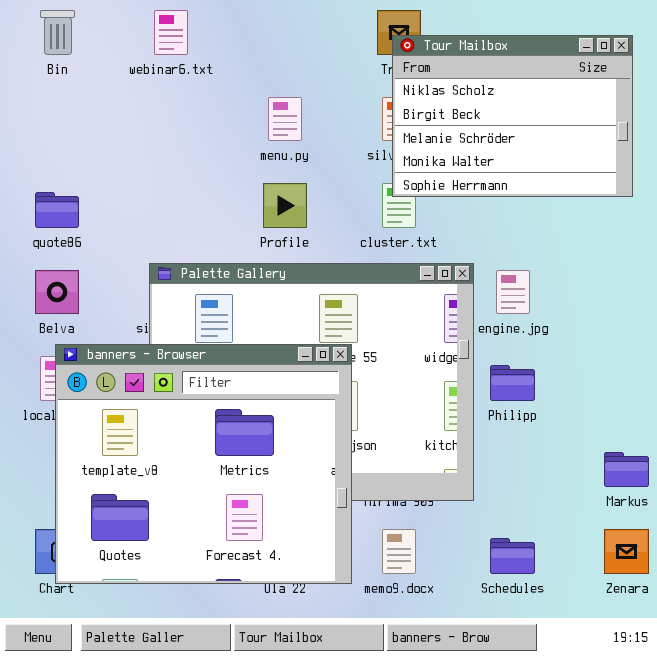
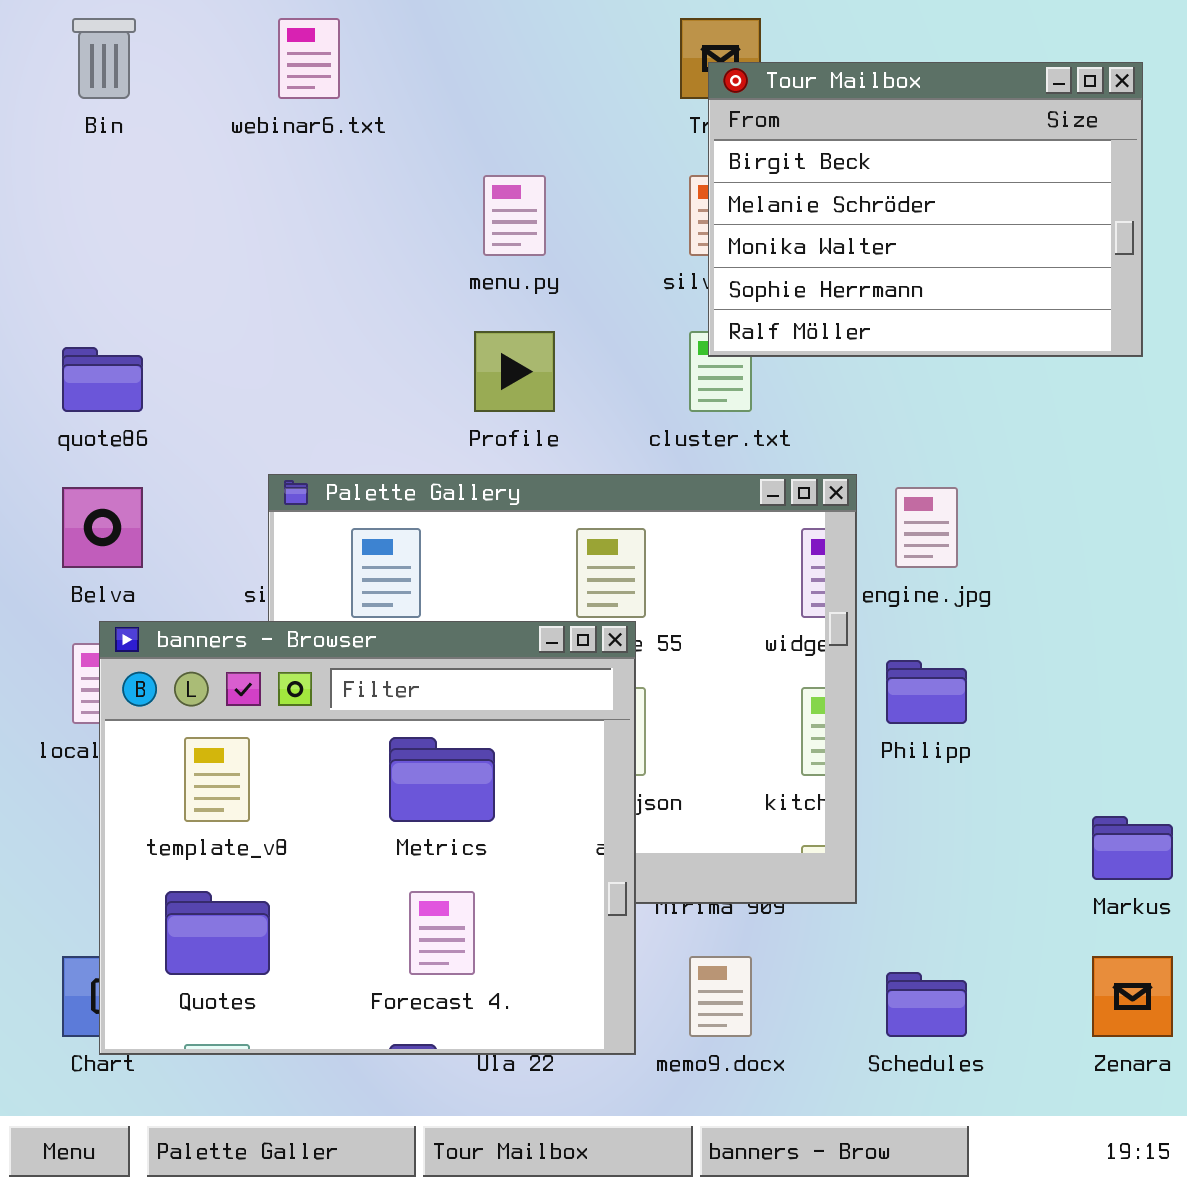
Tour Mailbox: [392,35,633,197] -> [708,62,1143,357], scrolled down 1 row

